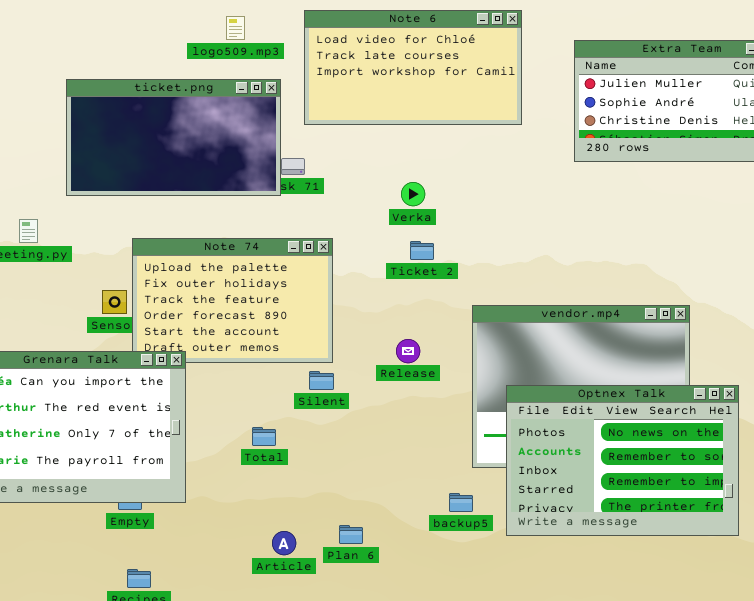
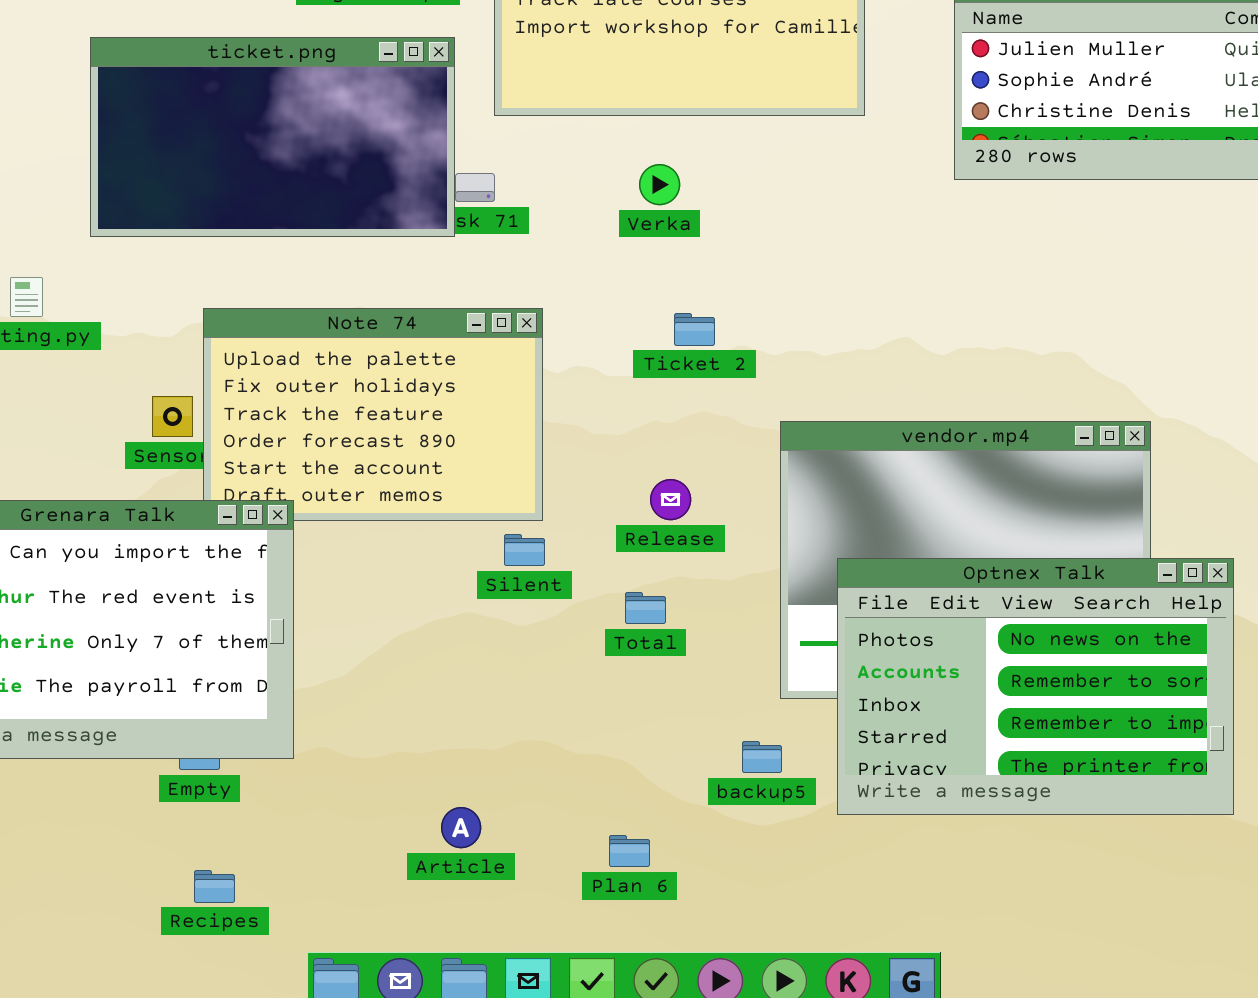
Verka: [401,182,425,206] -> [639,164,680,205], moved
Total: [252,427,276,446] -> [625,592,666,624], moved
Plan 6: [339,525,363,544] -> [609,835,650,867], moved

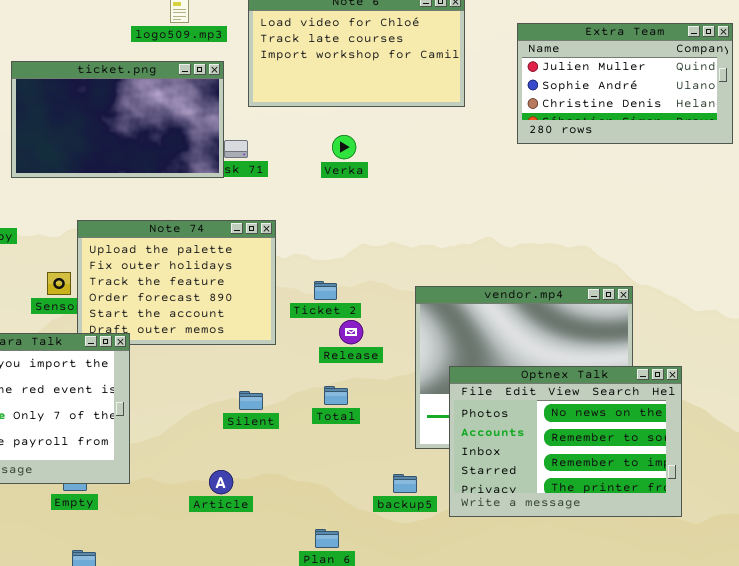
Ticket 2: [674,313,715,346] -> [314,281,337,300], moved
Silent: [504,534,545,566] -> [239,391,263,410], moved
Article: [441,807,481,848] -> [209,470,233,494], moved

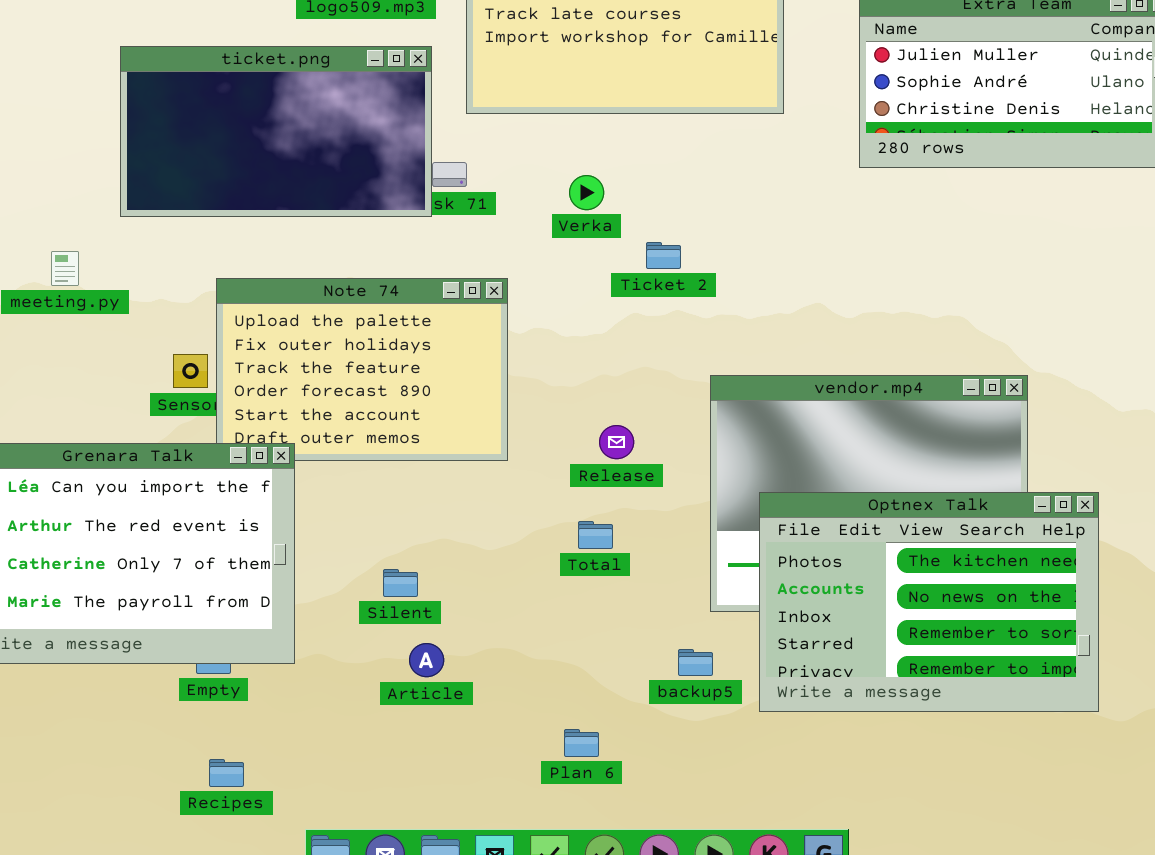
Verka: [332,135,356,159] -> [569,175,604,210], moved
Ticket 2: [314,281,337,300] -> [646,242,681,269], moved
Optnex Talk: [449,366,682,517] -> [759,492,1099,712], scrolled up 1 row
Silent: [239,391,263,410] -> [383,569,418,597], moved

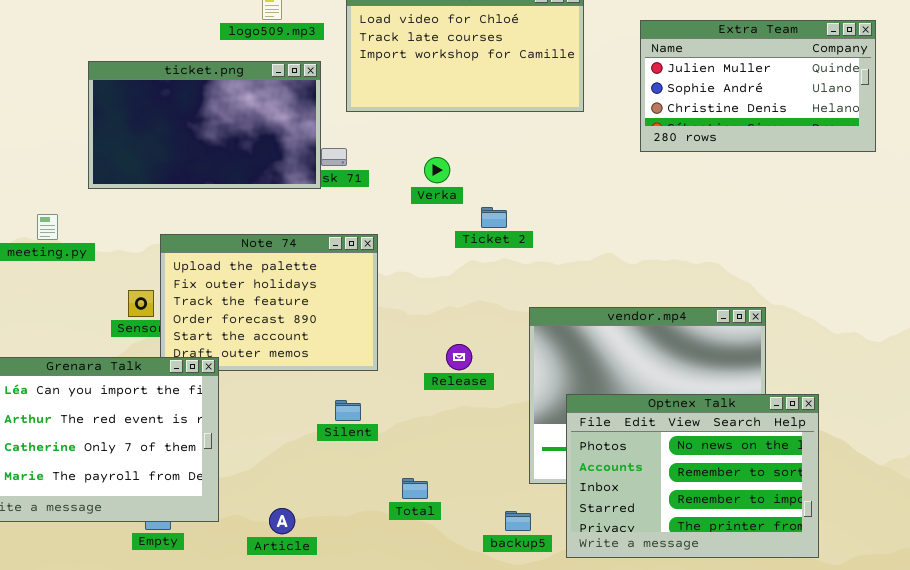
Optnex Talk: [759,492,1099,712] -> [566,394,819,558], scrolled down 1 row
Total: [578,521,613,549] -> [402,478,428,499], moved
Silent: [383,569,418,597] -> [335,400,361,421], moved
Article: [409,643,444,677] -> [269,508,295,534], moved

